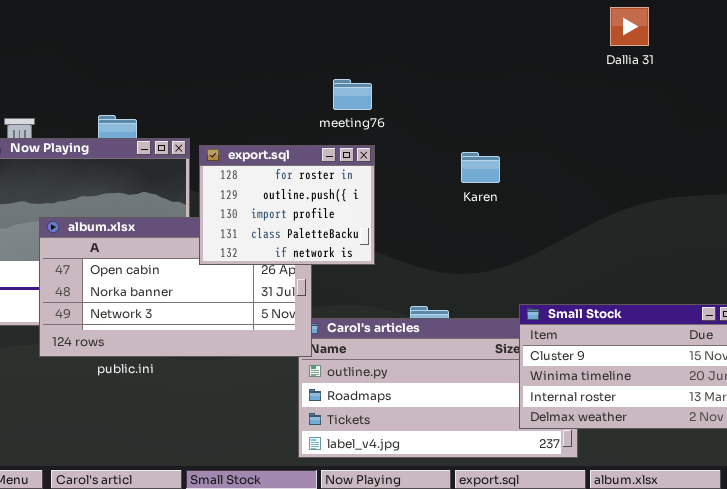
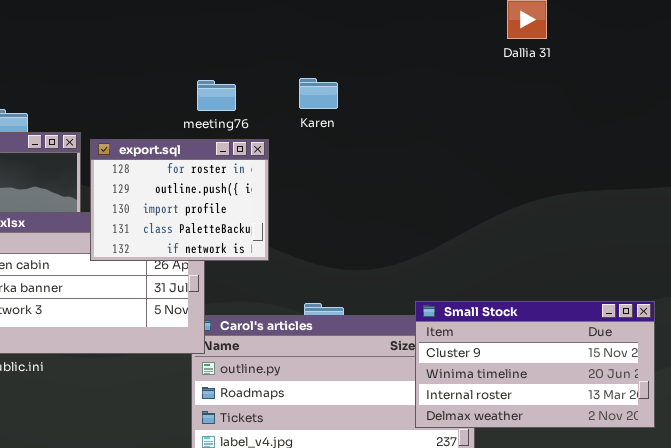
meeting76: [333,79,372,110] -> [197,80,236,111], moved
Karen: [461,152,500,183] -> [299,78,338,109], moved

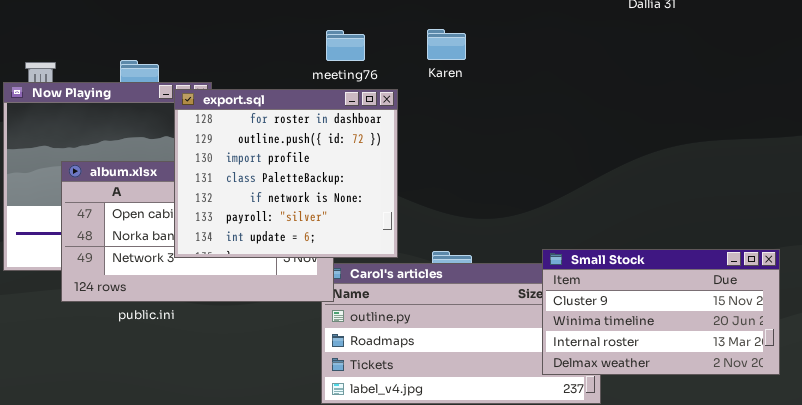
export.sql: [90,139,269,261] -> [174,89,398,258], resized

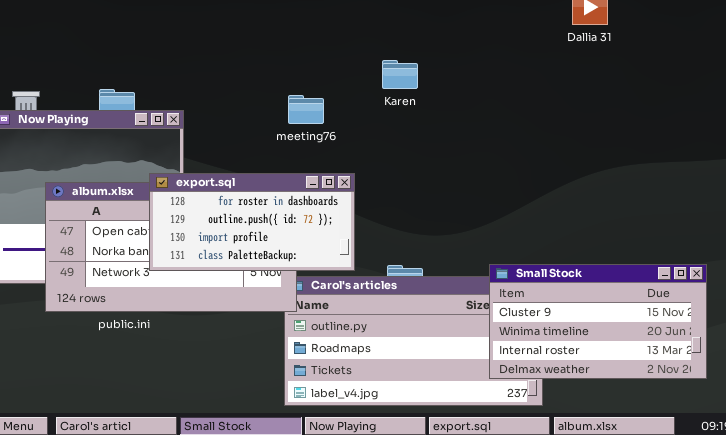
meeting76: [326,30,365,61] -> [288,95,324,124], moved
export.sql: [174,89,398,258] -> [149,173,355,271], resized

